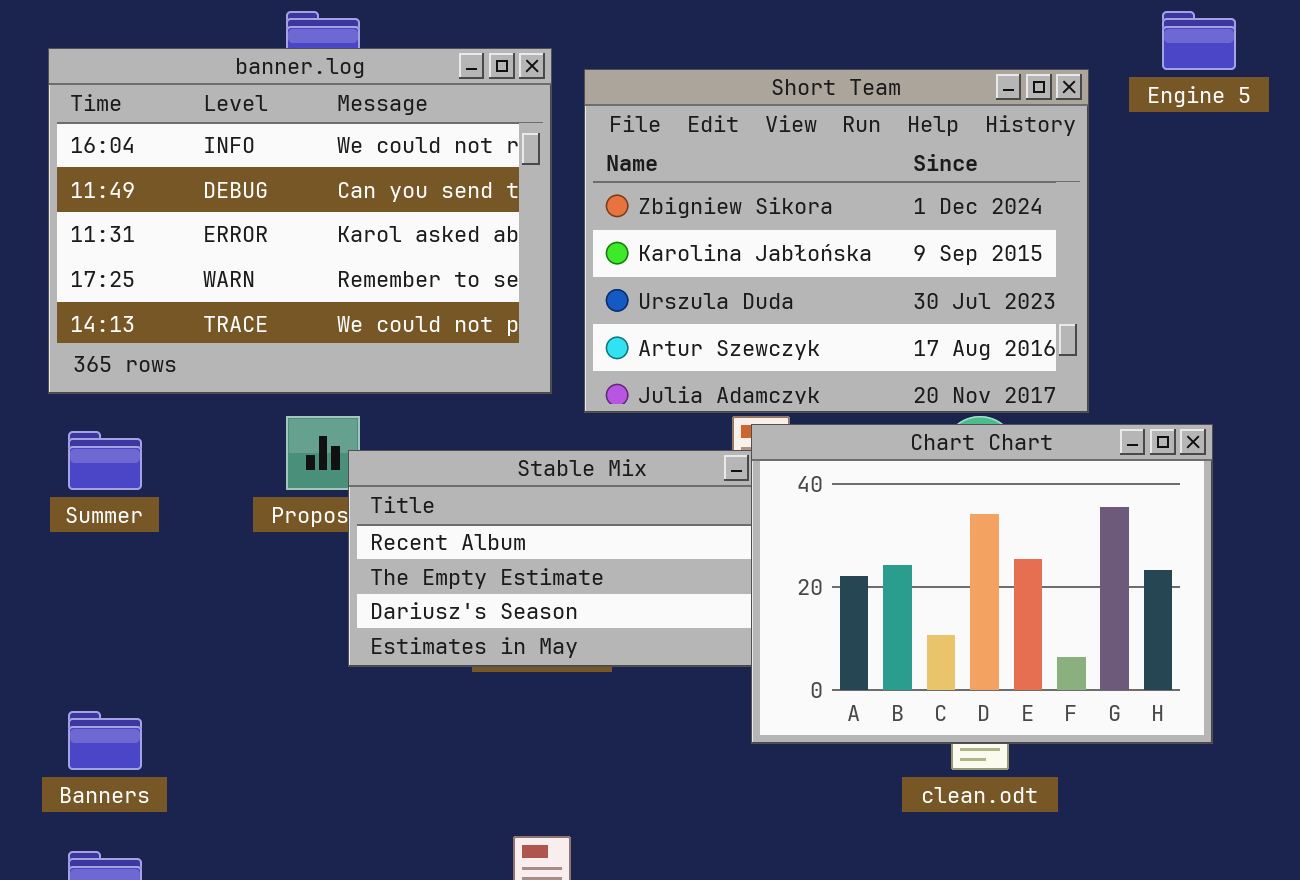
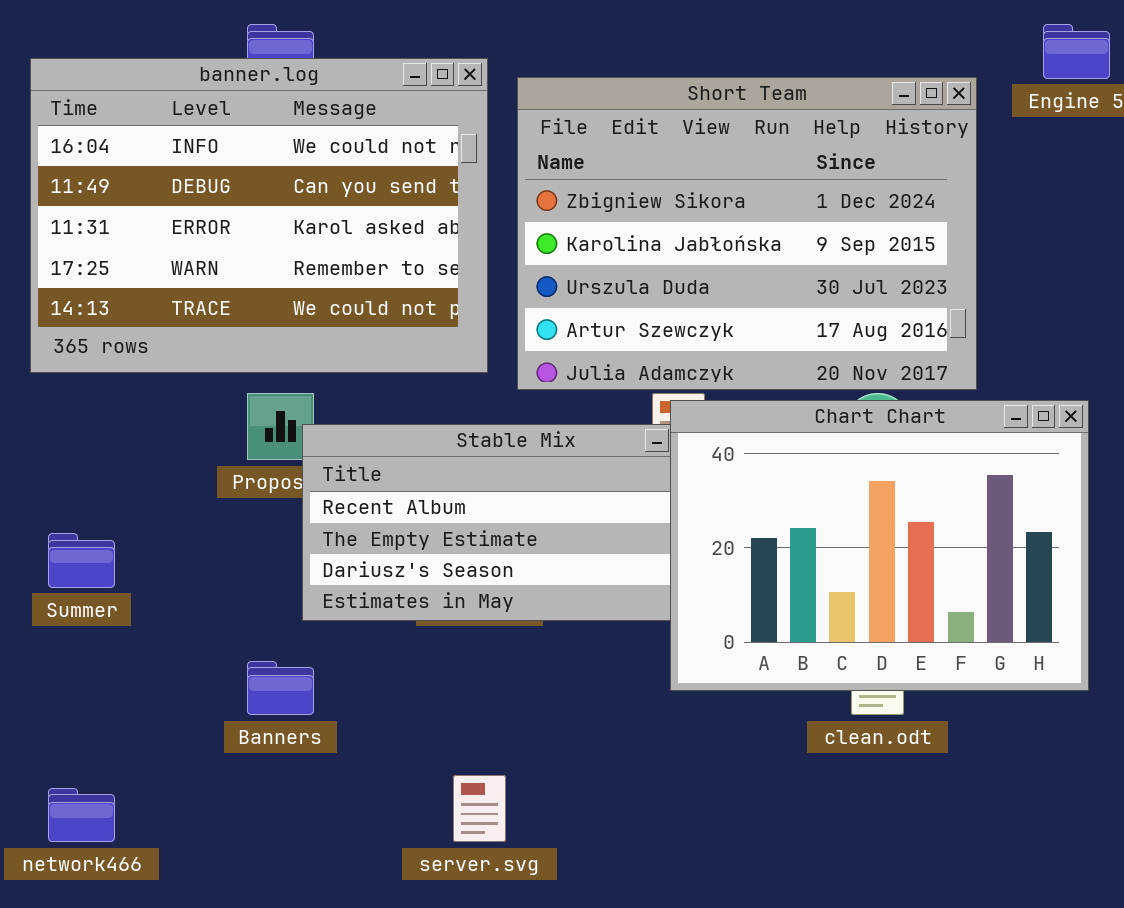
Summer: [68,431,142,490] -> [48,533,115,588], moved
Banners: [68,711,142,770] -> [247,661,314,715], moved

